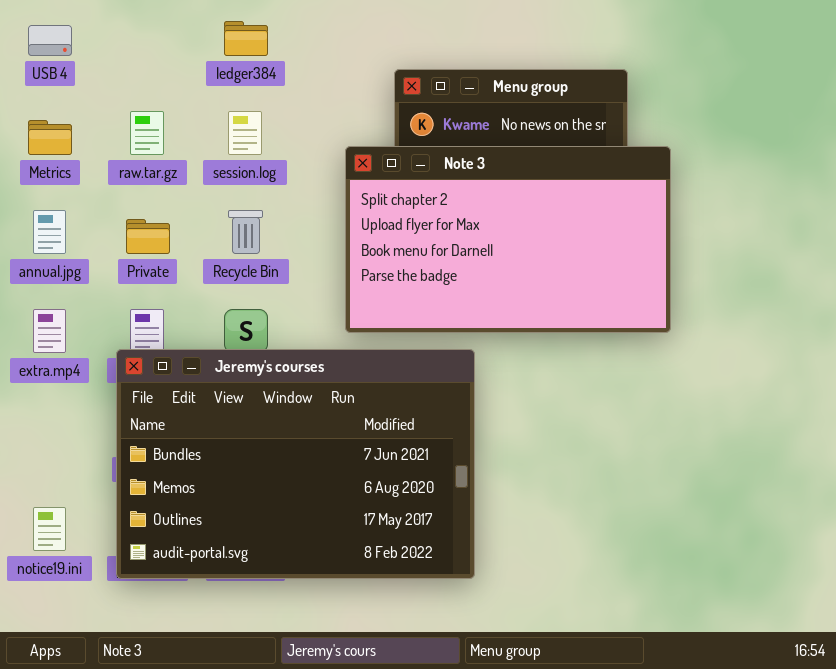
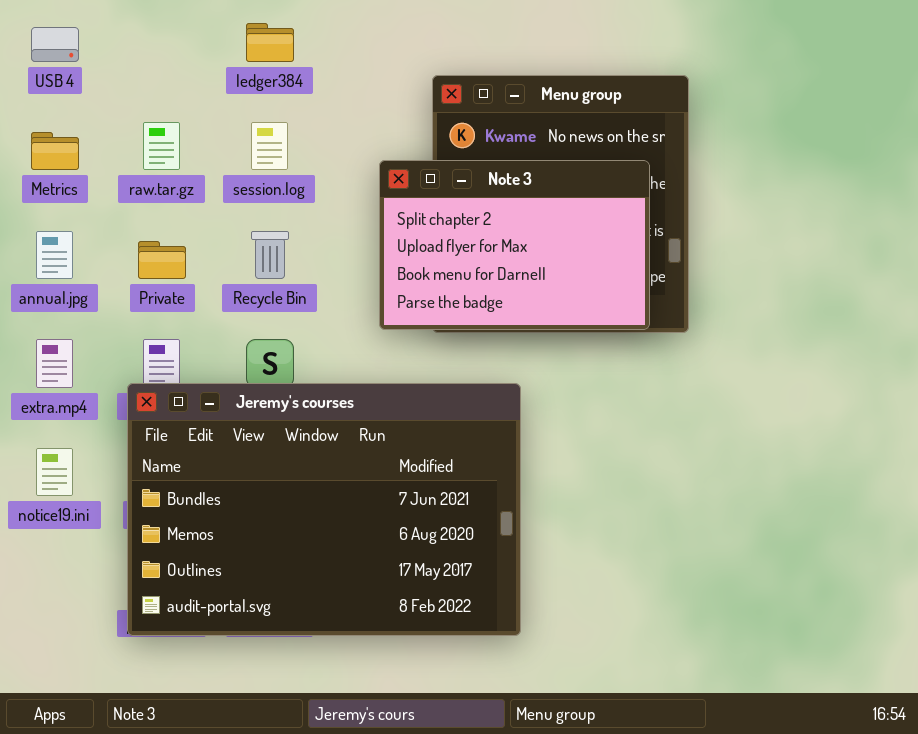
Note 3: [345,146,671,333] -> [379,160,650,330], resized
notice19.ini: [33,507,66,551] -> [36,448,73,496], moved

